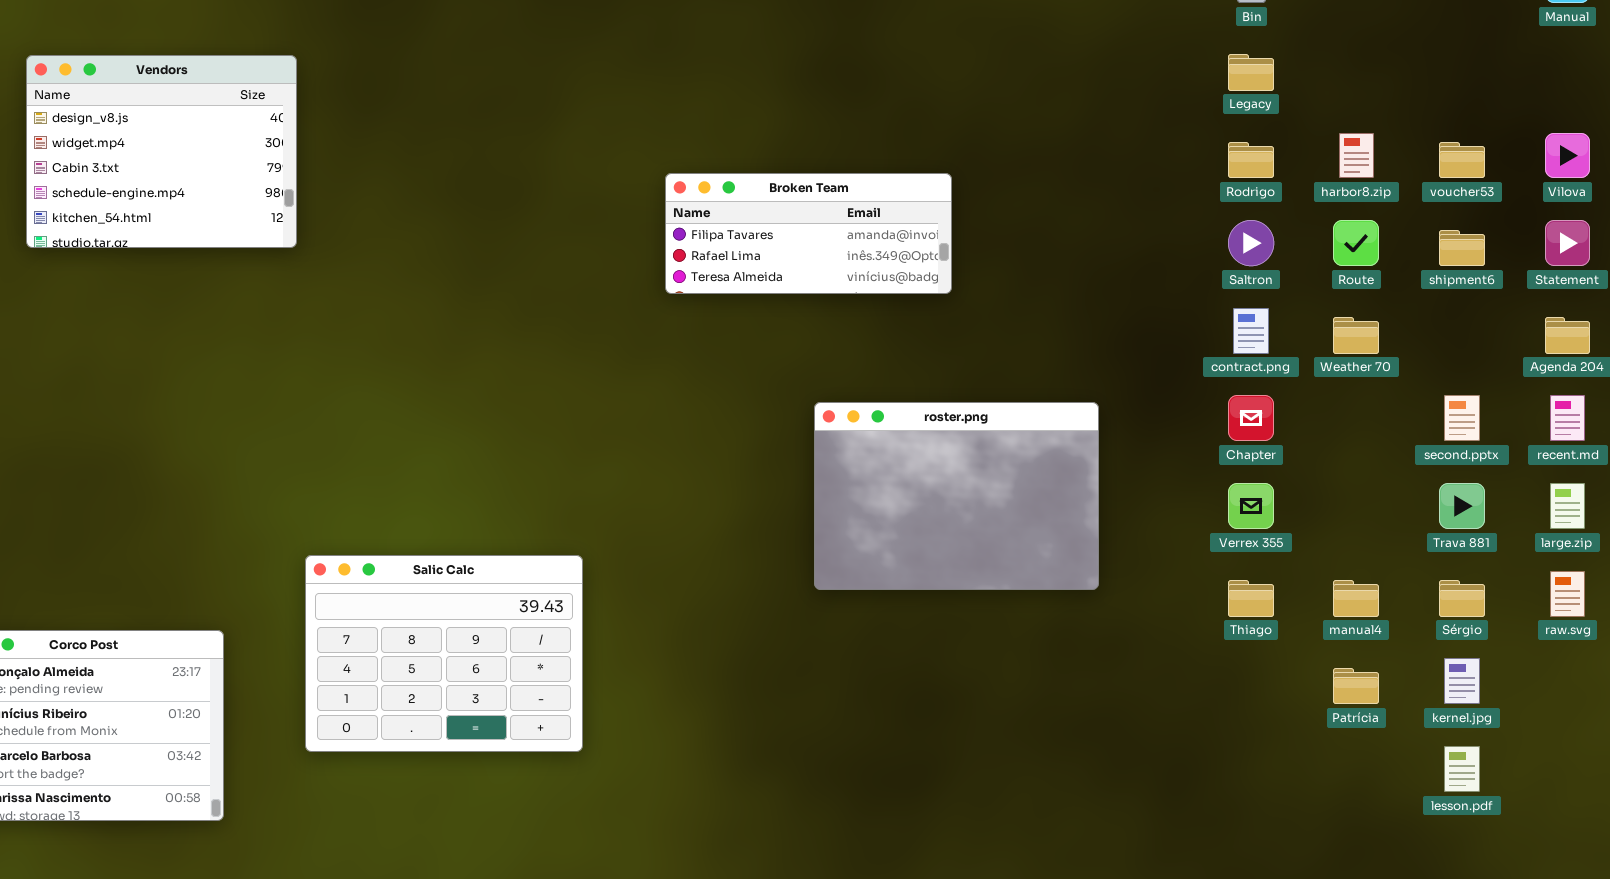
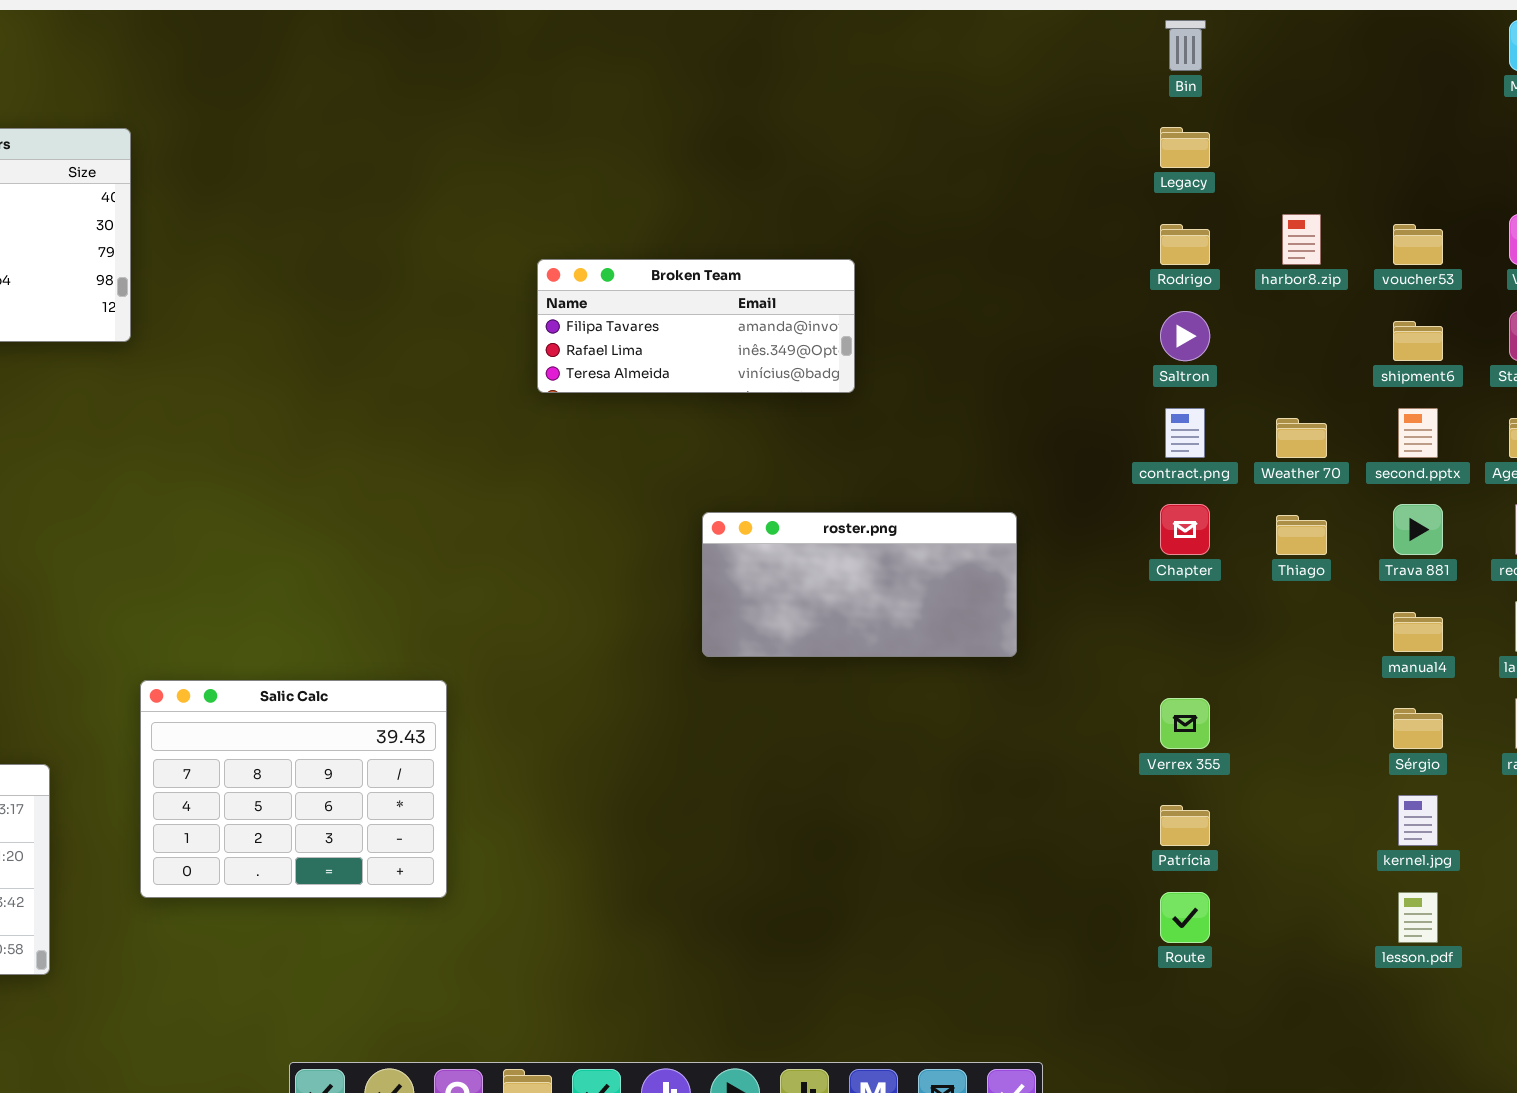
Route: [1333,220,1379,266] -> [1160,892,1210,943], moved
second.pptx: [1444,395,1480,441] -> [1398,408,1438,458], moved
roster.png: [814,402,1099,590] -> [702,512,1017,657], resized
Verrex 355: [1228,483,1274,529] -> [1160,698,1210,749], moved
Trava 881: [1439,483,1485,529] -> [1393,504,1443,555], moved
Thiago: [1228,580,1274,617] -> [1276,515,1327,555], moved
manual4: [1333,580,1379,617] -> [1393,612,1443,652], moved
Patrícia: [1333,668,1379,704] -> [1160,805,1210,846], moved

